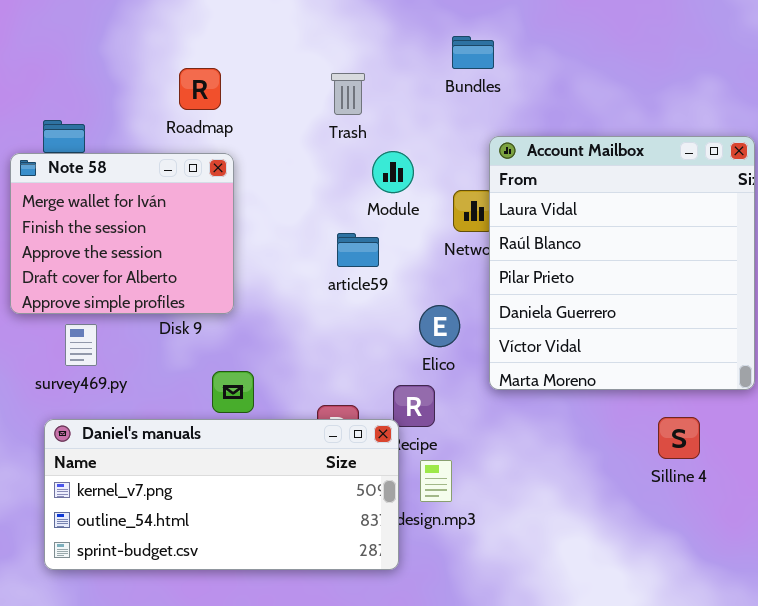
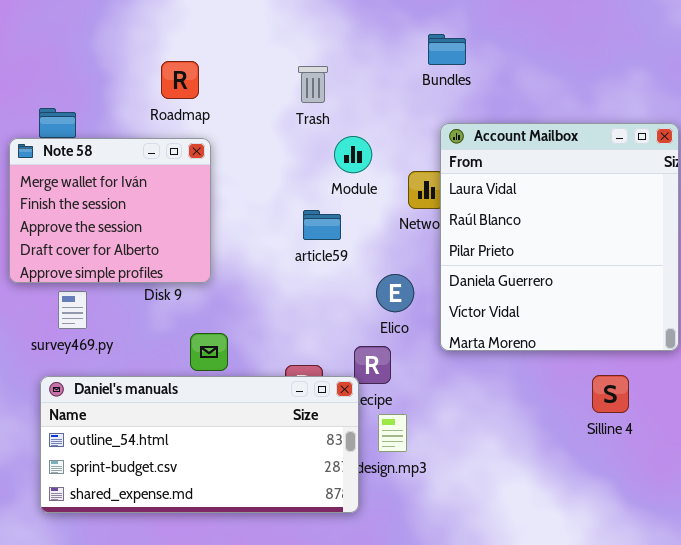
Bundles: [452,36,494,69] -> [428,34,466,65], moved
Daniel's manuals: [44,419,399,570] -> [40,376,359,513], scrolled down 1 row

